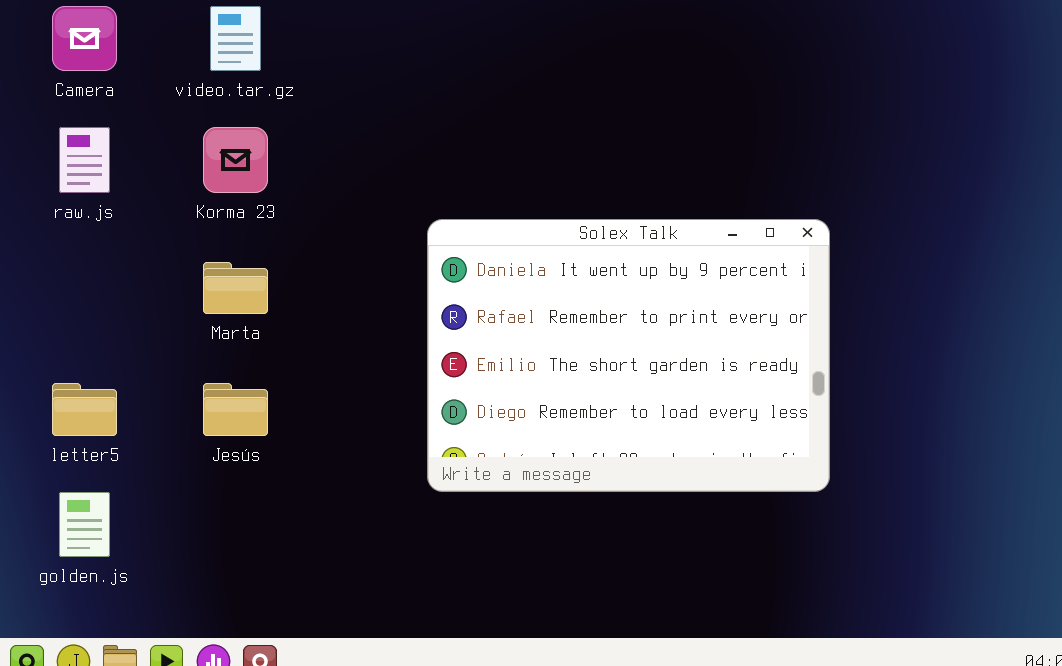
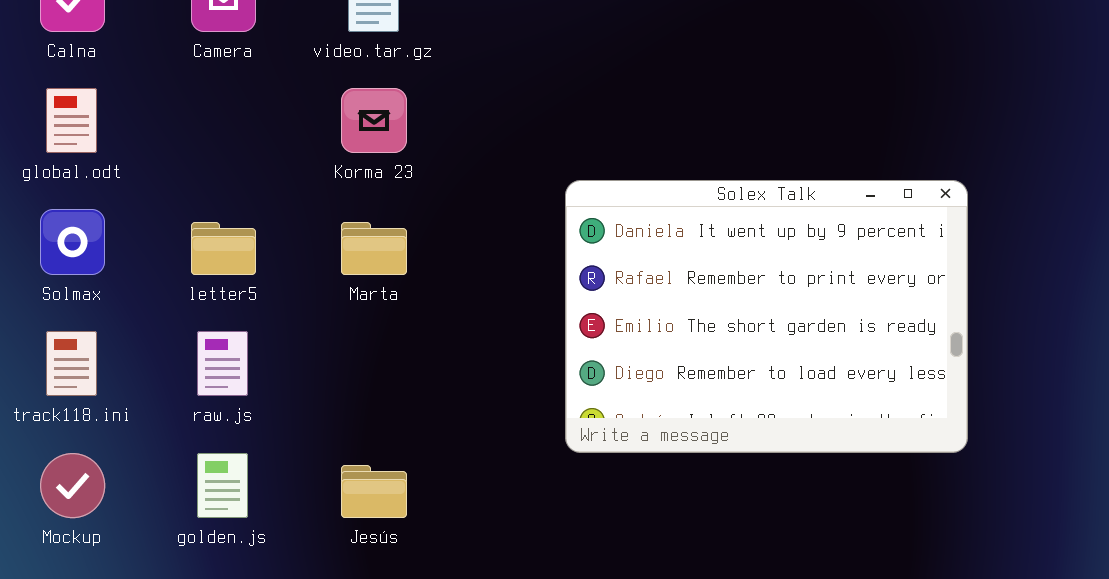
raw.js: [59,127,110,193] -> [197,331,248,396], moved
letter5: [52,383,117,436] -> [191,222,256,275], moved
Jesús: [203,383,268,436] -> [341,465,407,518], moved

